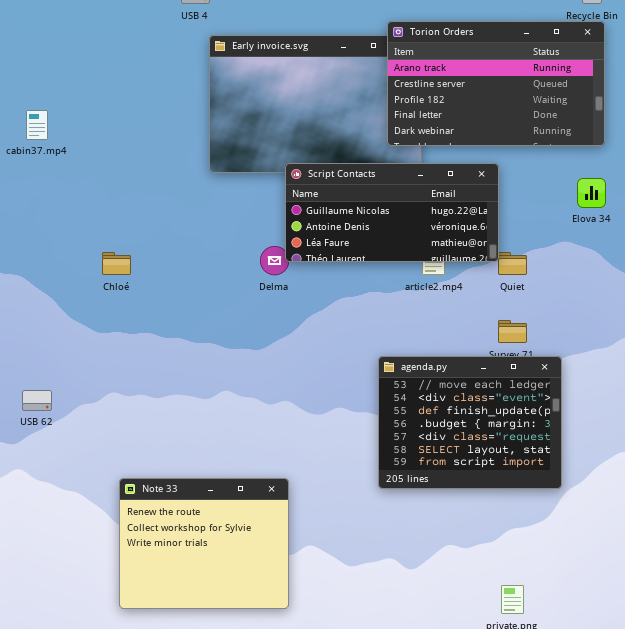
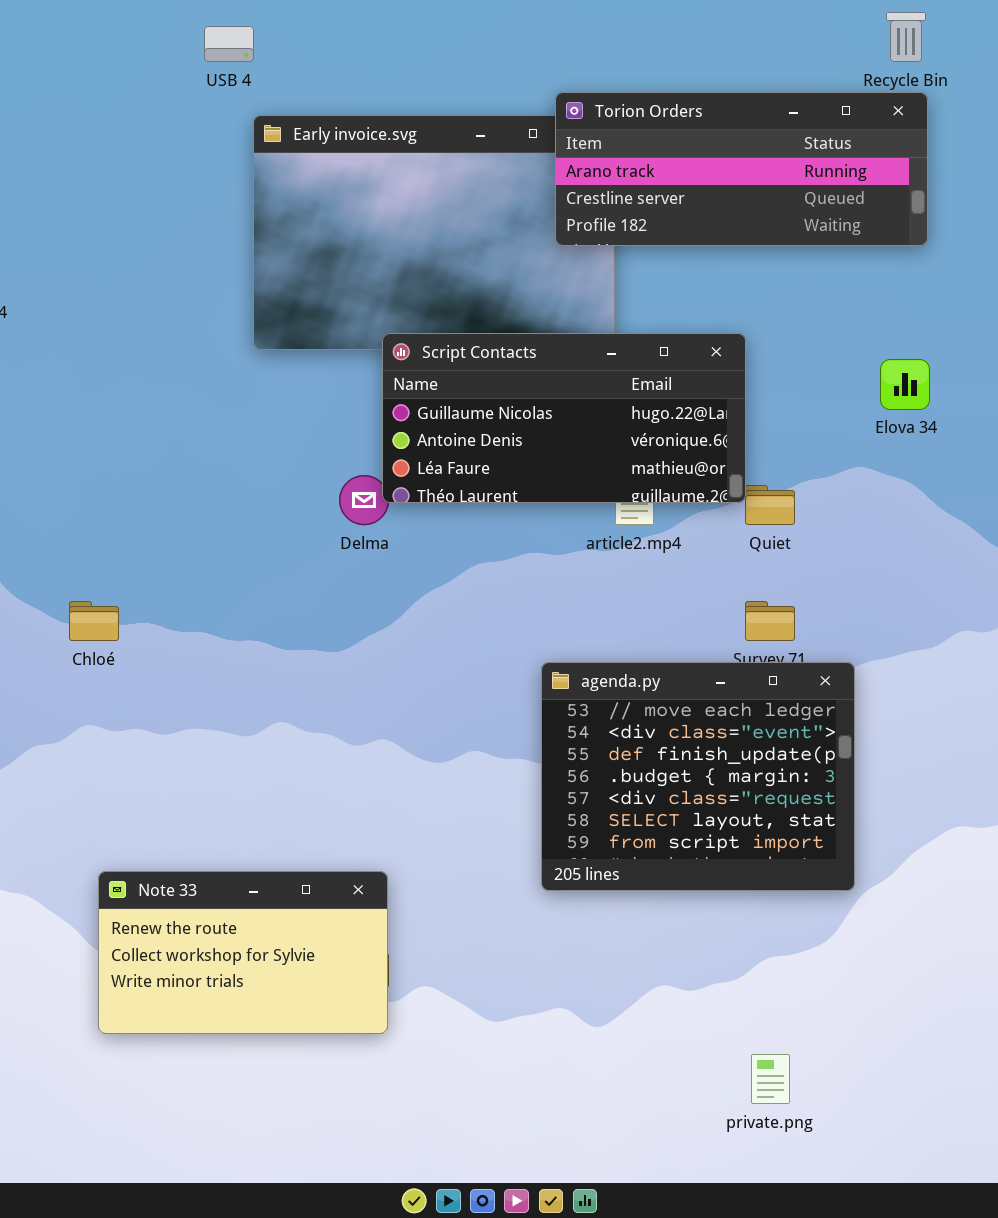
Torion Orders: [387,21,605,146] -> [555,92,928,246], resized
Chloé: [102,252,131,275] -> [69,601,119,641], moved
Note 33: [119,478,289,609] -> [98,871,388,1034], resized

